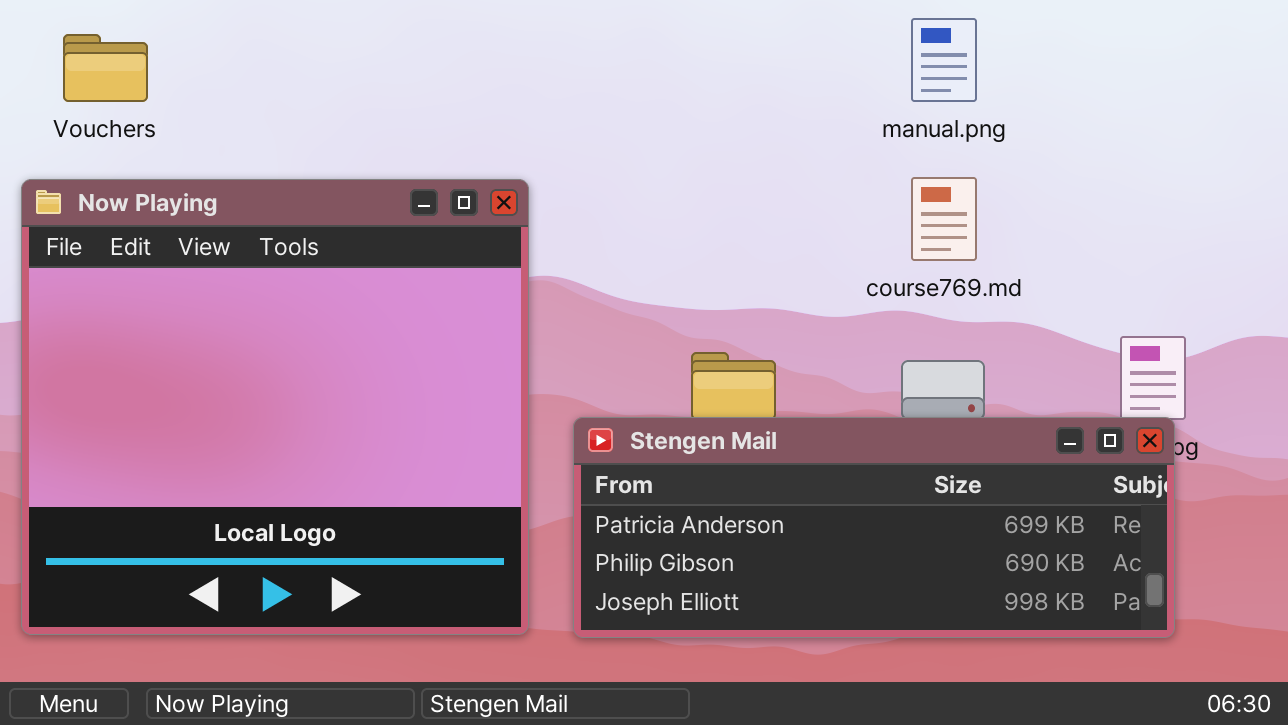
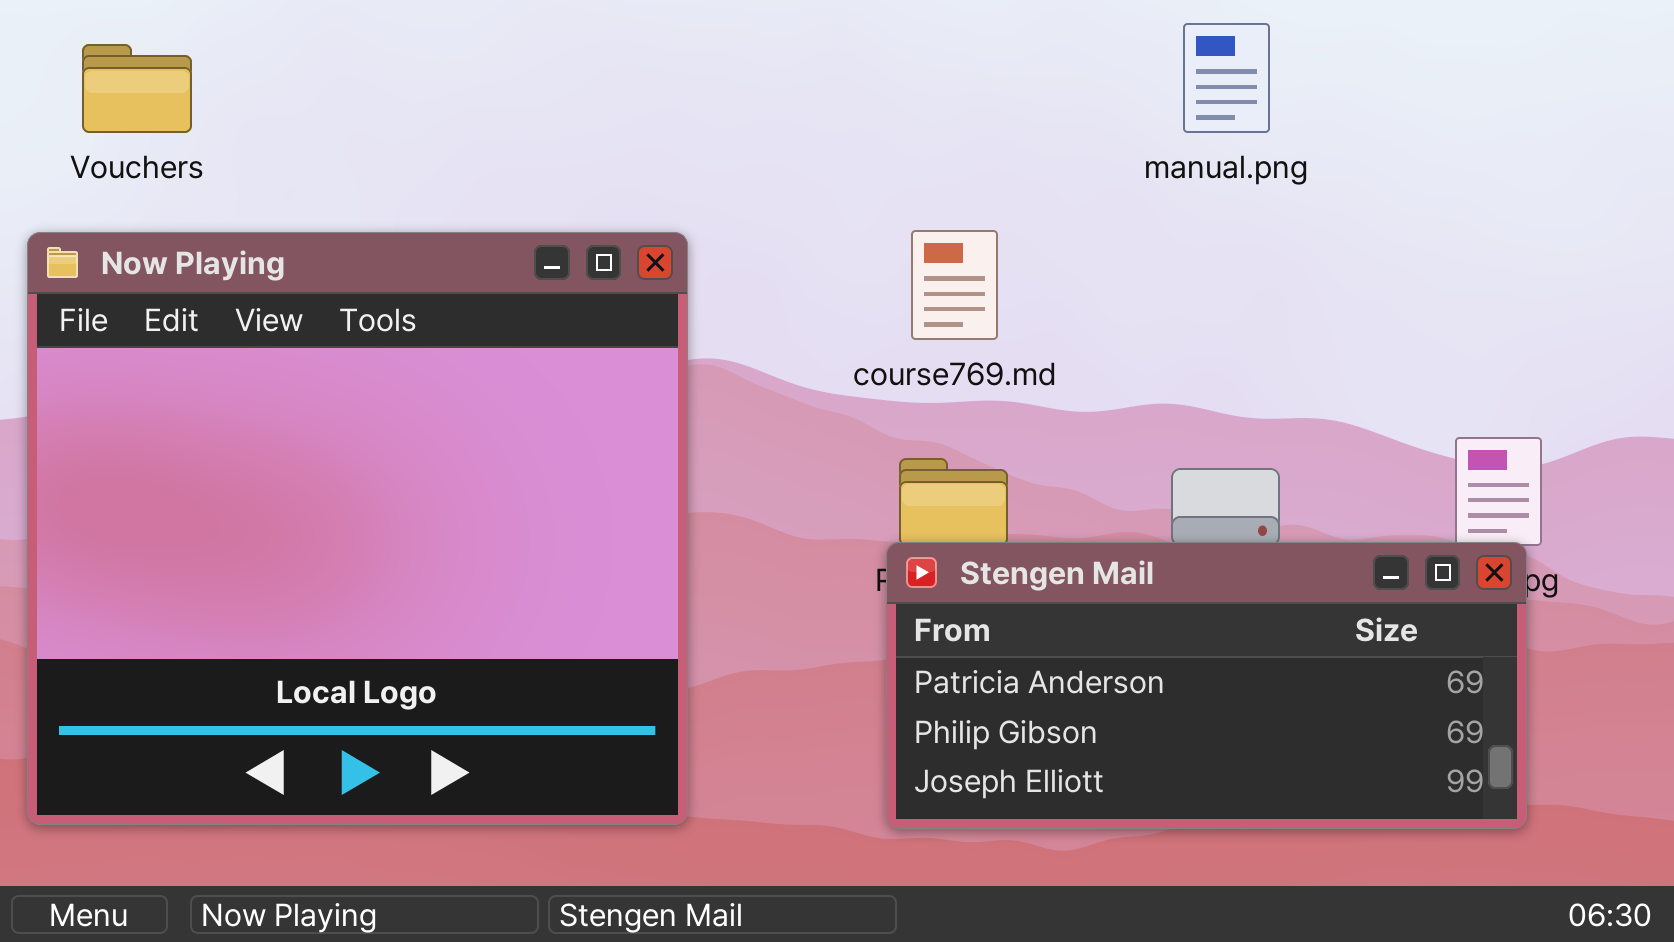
course769.md: [911,177,977,261] -> [911,230,998,340], moved
Stengen Mail: [573,417,1175,638] -> [886,542,1527,829], resized

